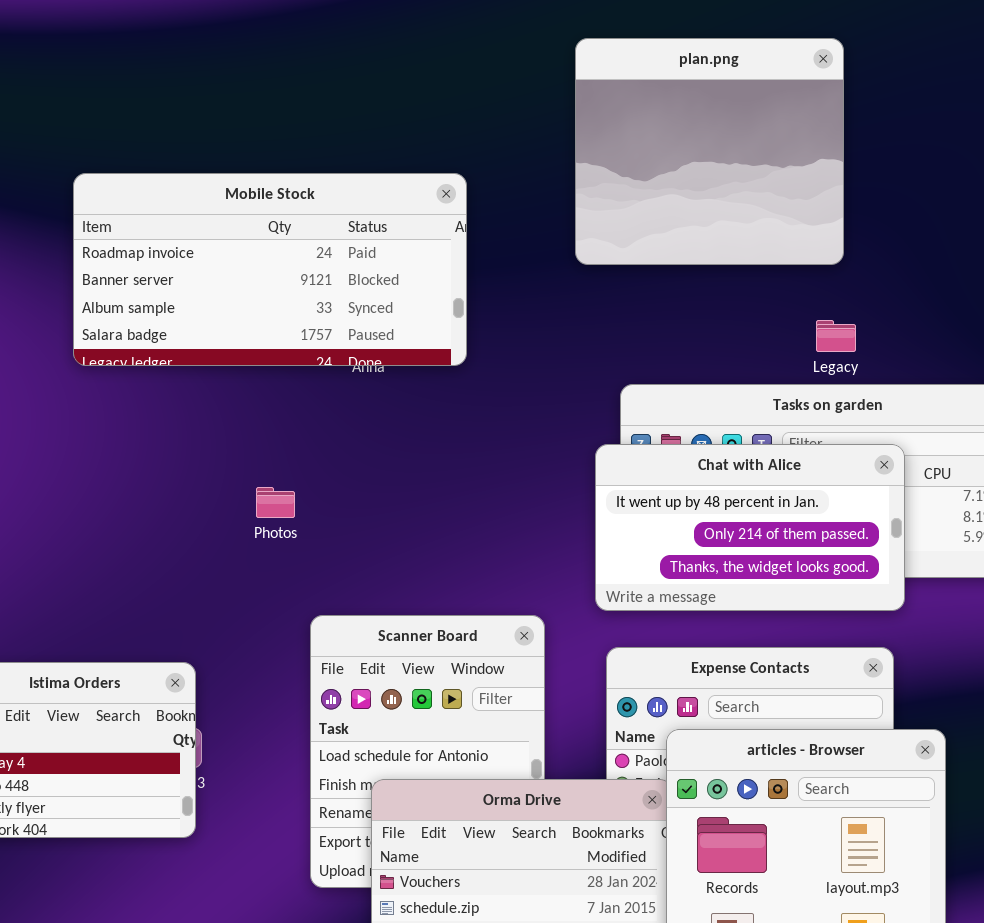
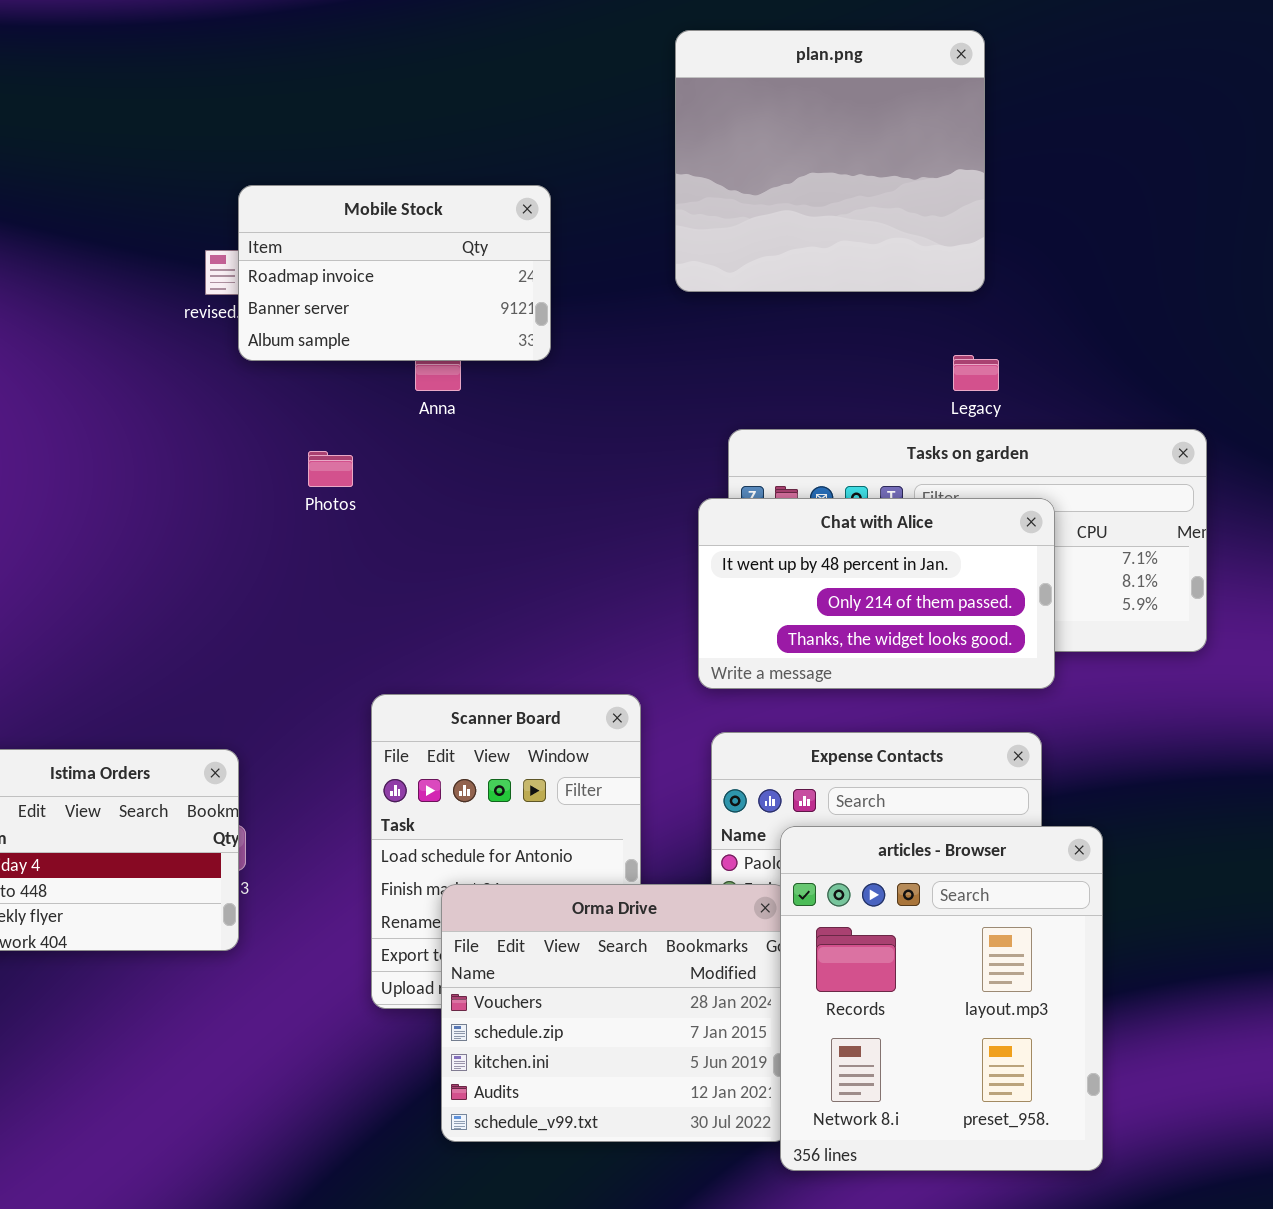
Mobile Stock: [73,173,467,366] -> [238,185,551,361], resized
Photos: [256,487,295,518] -> [308,451,353,487], moved

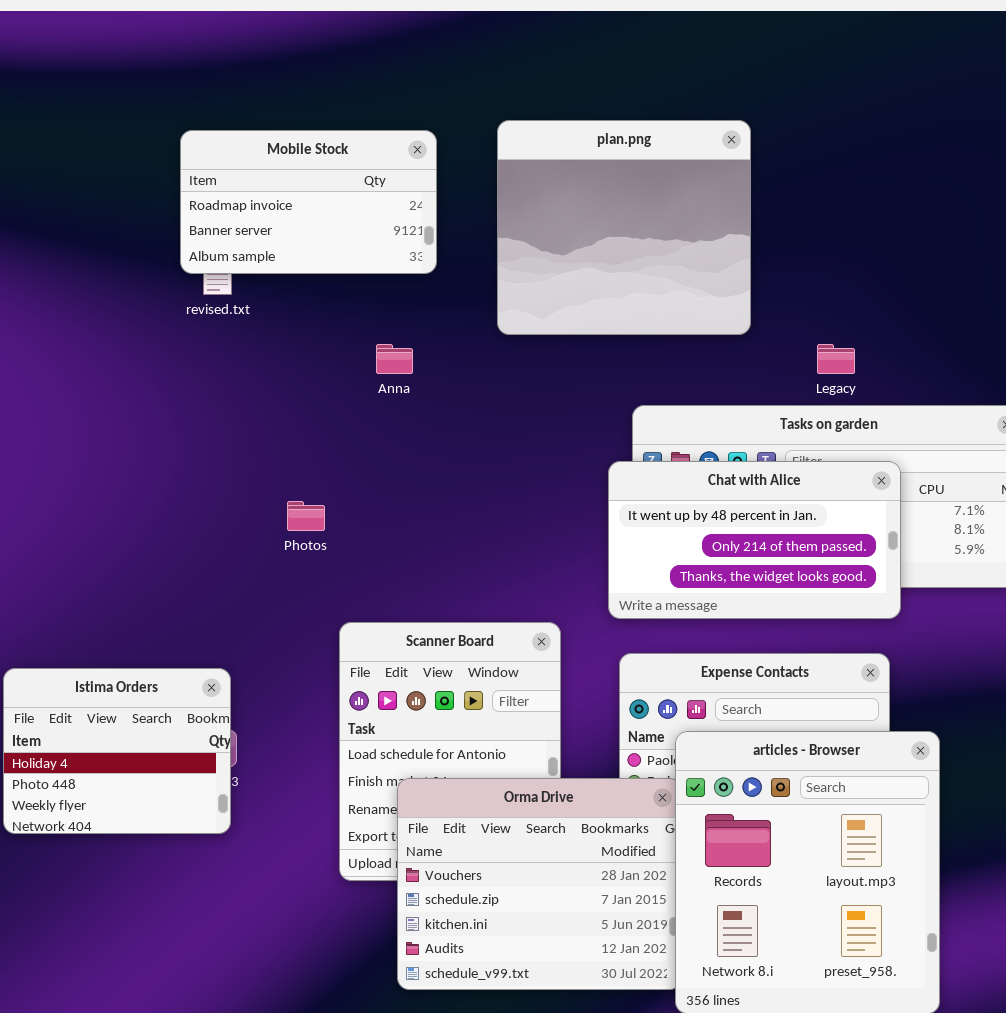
plan.png: [675,30,985,292] -> [497,120,751,335], moved
Mobile Stock: [238,185,551,361] -> [180,130,437,274], moved
Photos: [308,451,353,487] -> [287,501,325,531], moved

